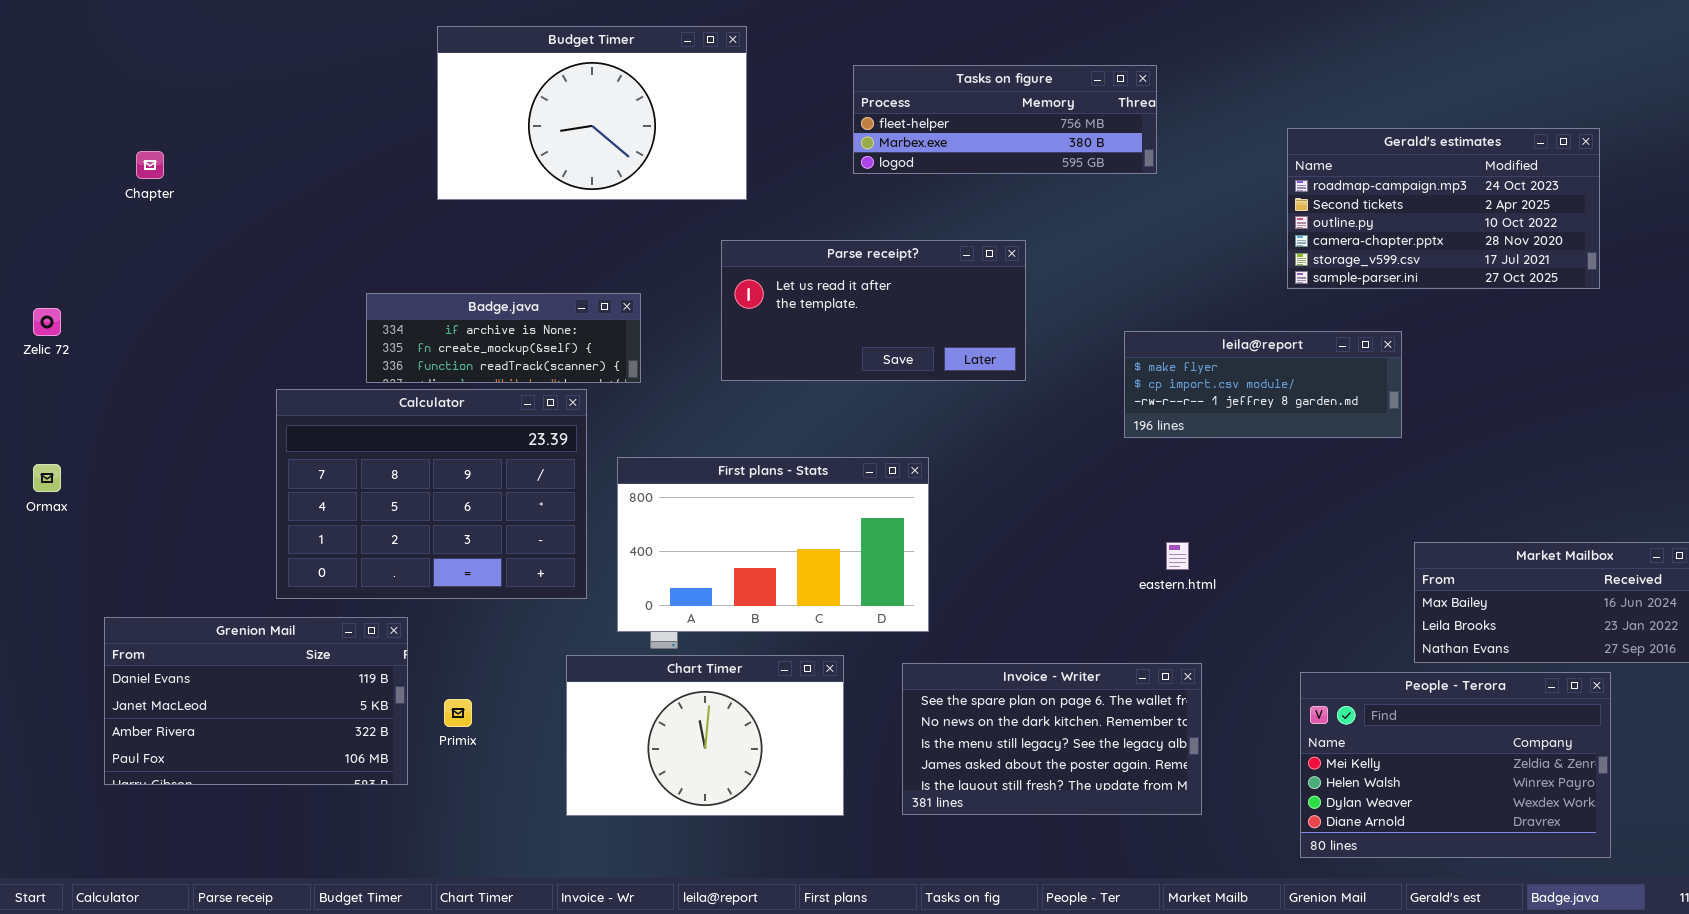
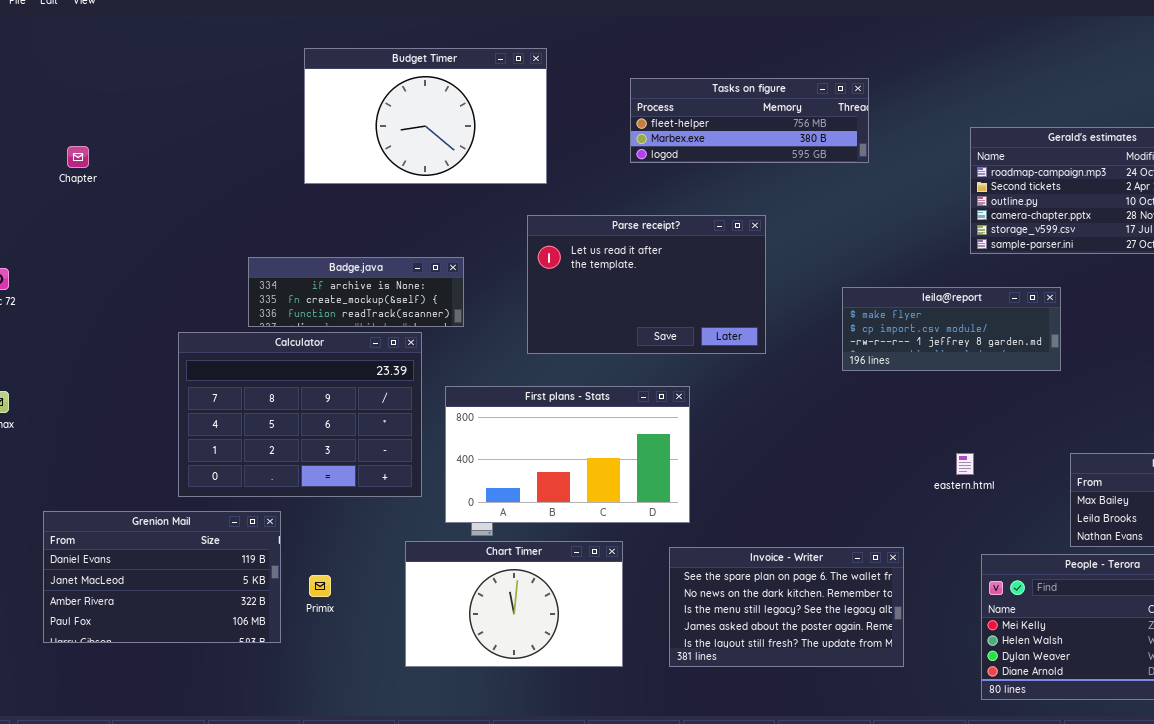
Parse receipt?: [721,240,1026,381] -> [527,215,766,354], resized
eastern.html: [1166,542,1189,570] -> [956,453,974,475], moved

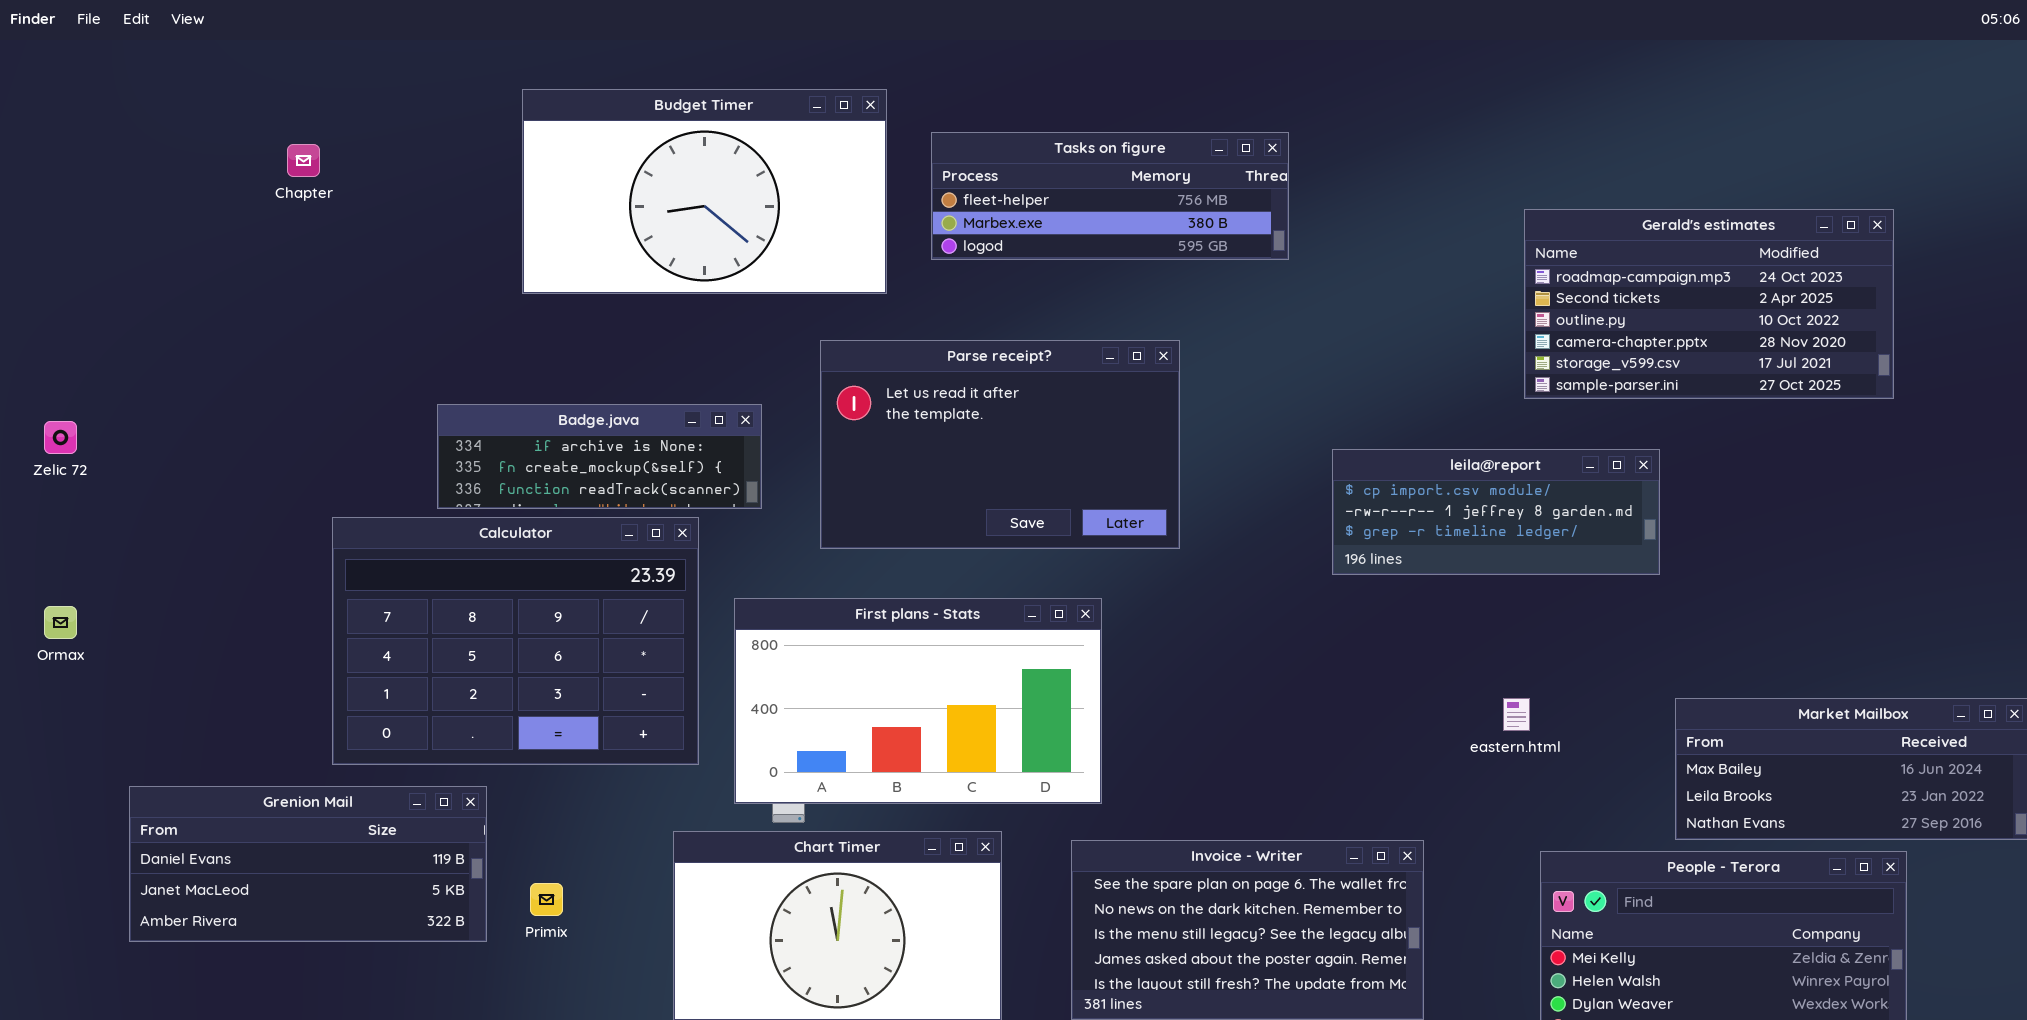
Tasks on figure: [630,78,869,163] -> [931,132,1289,260], moved
Chapter: [67,146,89,168] -> [287,144,320,177], moved
Parse receipt?: [527,215,766,354] -> [820,340,1180,549], moved
leila@report: [842,287,1061,371] -> [1332,449,1660,575], scrolled down 1 row
Grenion Mail: [43,511,281,643] -> [129,786,487,942], resized

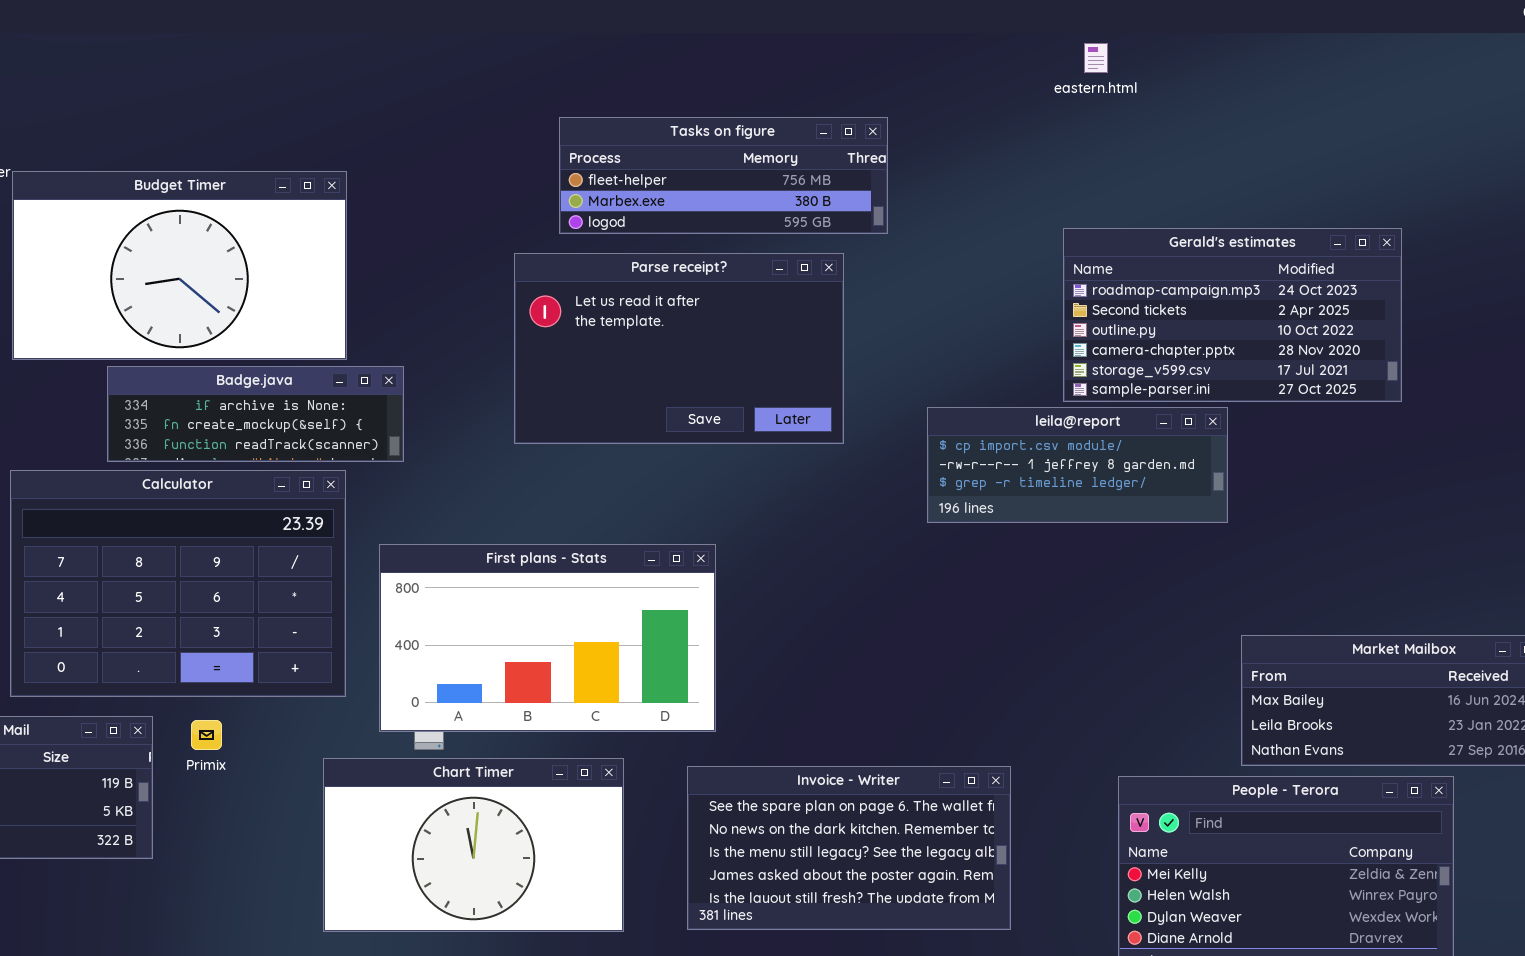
Budget Timer: [522,89,887,294] -> [12,171,347,360], moved
Gerald's estimates: [1524,209,1894,399] -> [1063,228,1402,402], moved
Parse receipt?: [820,340,1180,549] -> [514,253,844,444], moved
eastern.html: [1503,698,1530,731] -> [1084,43,1108,73], moved
Primix: [530,883,563,916] -> [191,720,222,750], moved

